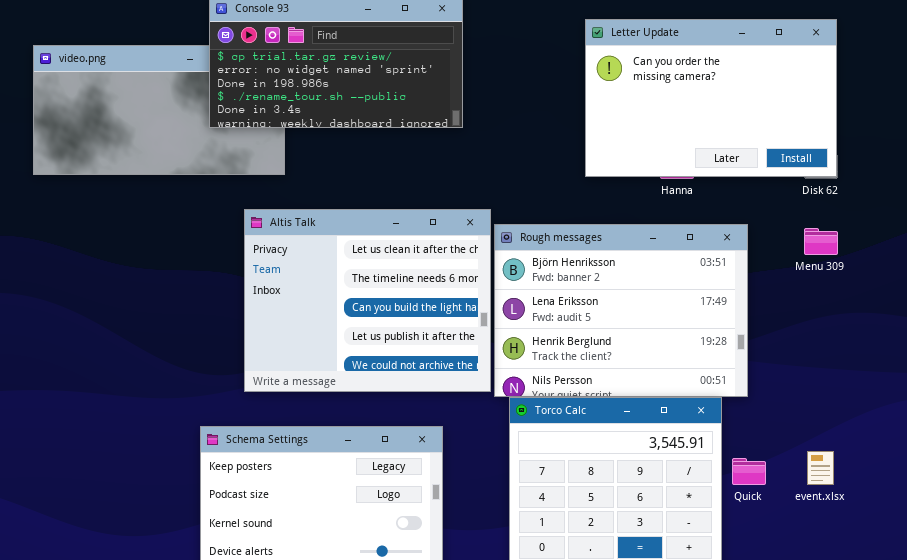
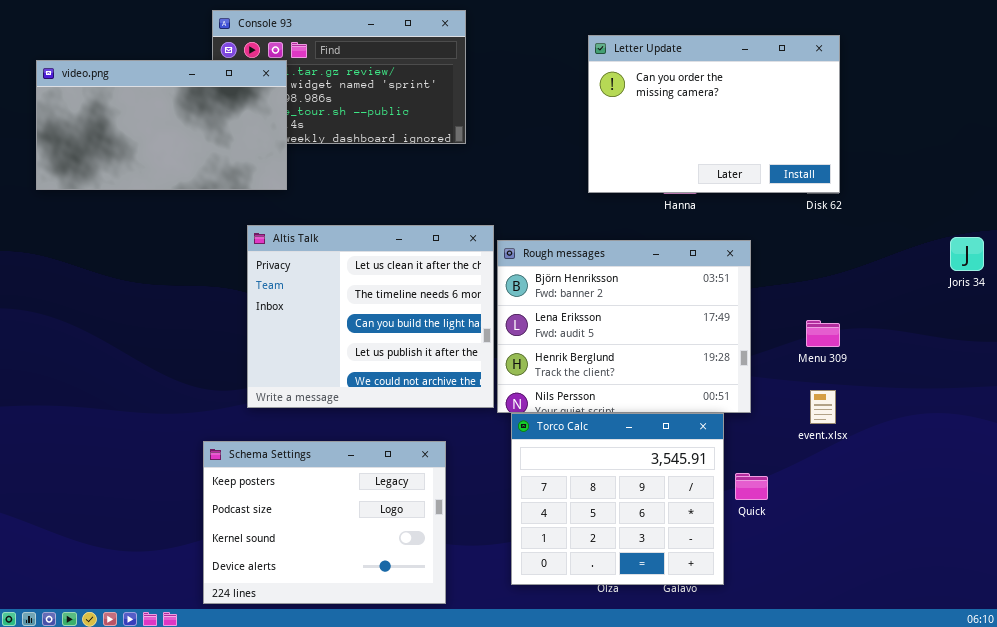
video.png: [33,45,285,175] -> [36,60,287,190], raised
Menu 309: [804,228,838,255] -> [806,320,840,347], moved
event.xlsx: [807,451,834,485] -> [810,390,836,424], moved

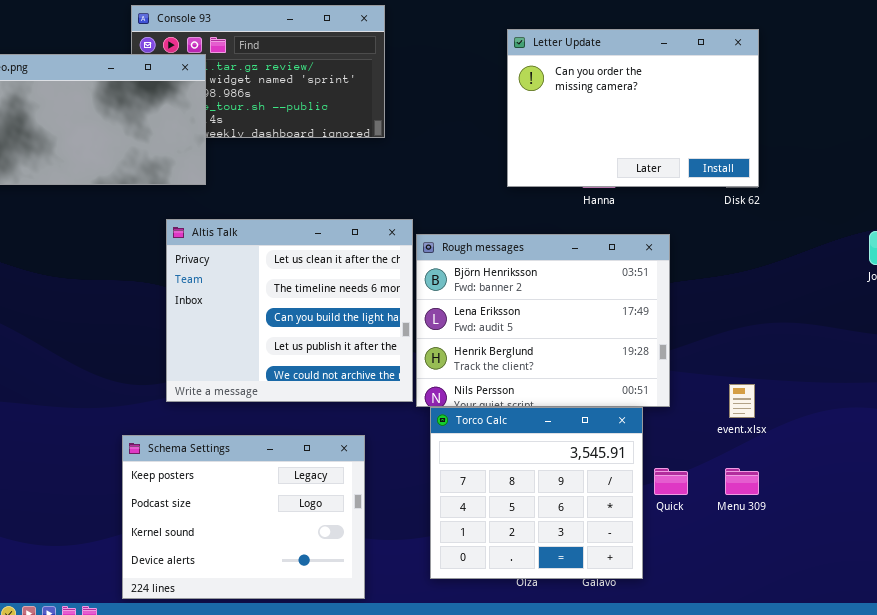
Menu 309: [806,320,840,347] -> [725,468,759,495], moved

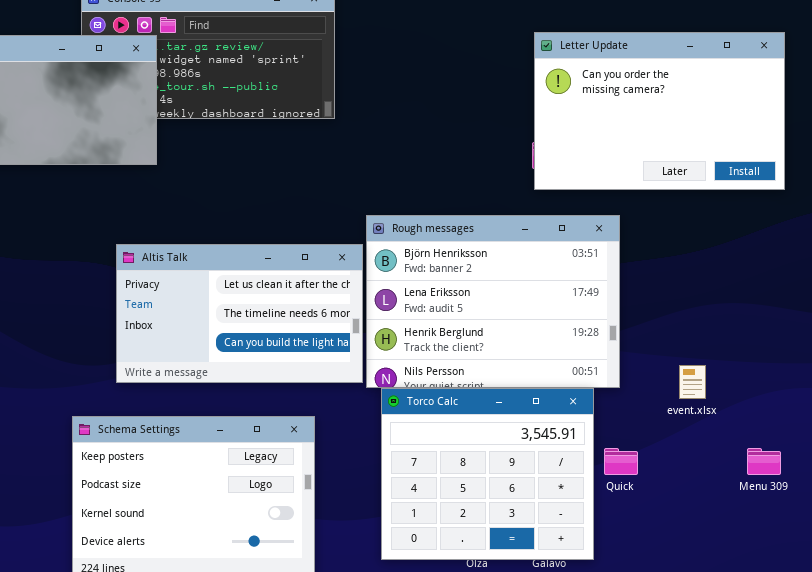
Letter Update: [507,29,759,187] -> [534,32,785,190], moved
Altis Talk: [166,219,413,402] -> [116,244,363,383], resized
Menu 309: [725,468,759,495] -> [747,448,781,475], moved

